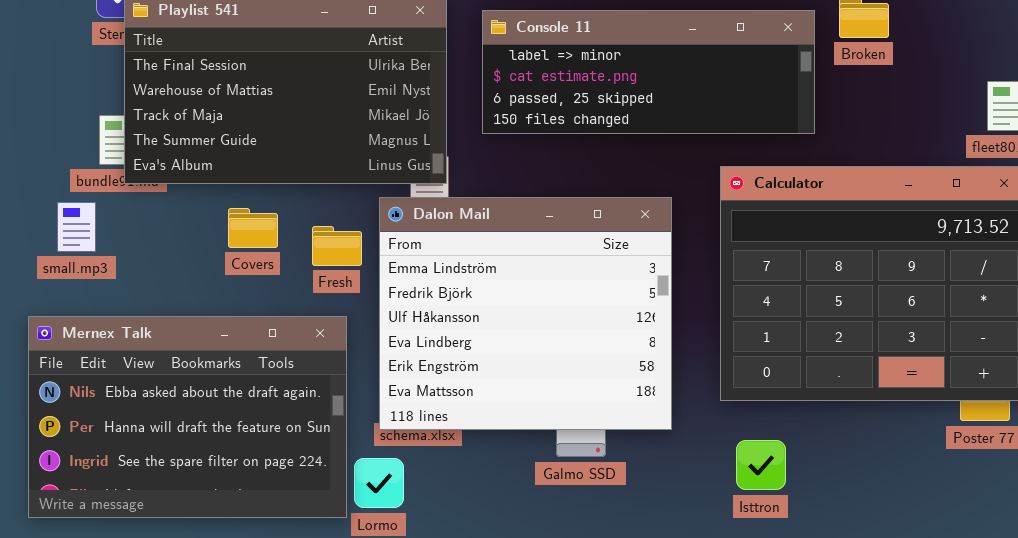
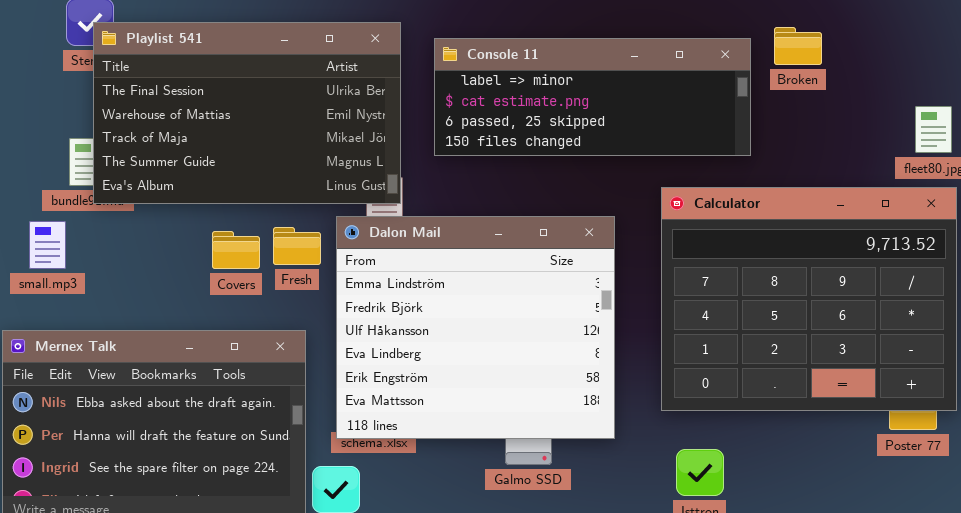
Covers: [228,208,278,248] -> [212,231,260,269], moved
Fresh: [312,226,362,266] -> [273,227,321,265], moved

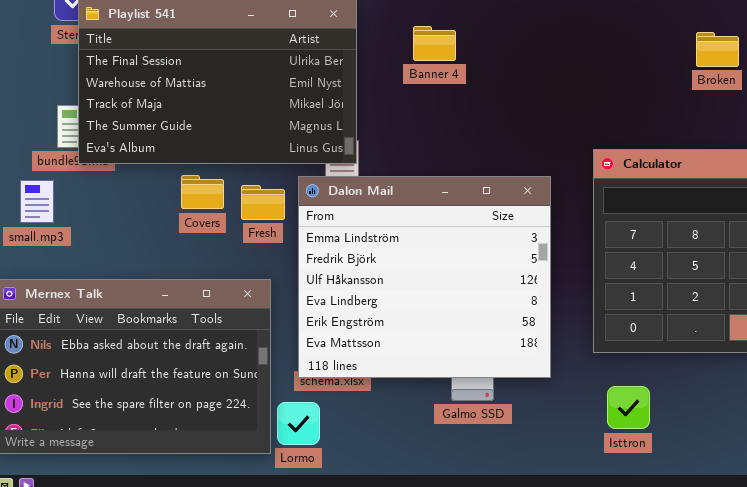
Broken: [774,27,822,65] -> [696,32,739,67], moved
Console 11: [434,38,751,156] -> none, closed
Covers: [212,231,260,269] -> [181,175,224,209], moved

